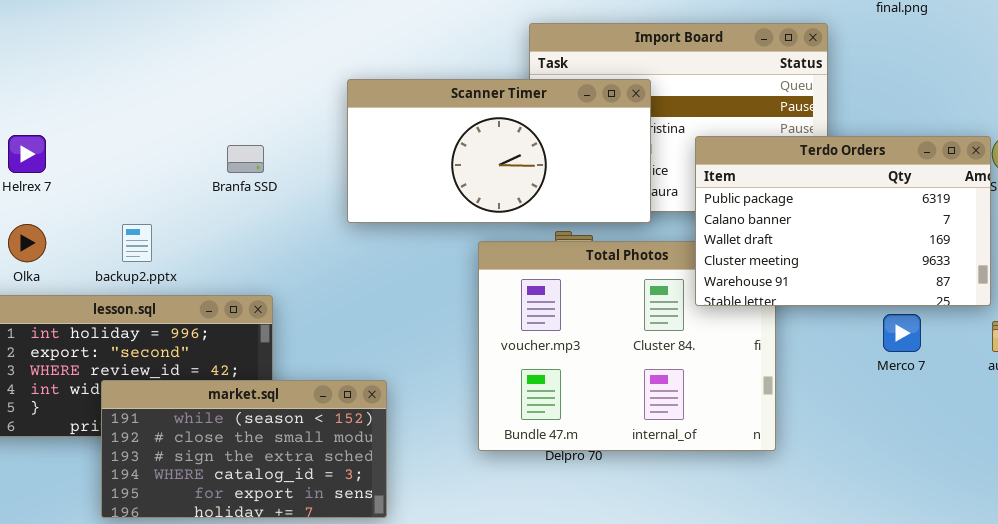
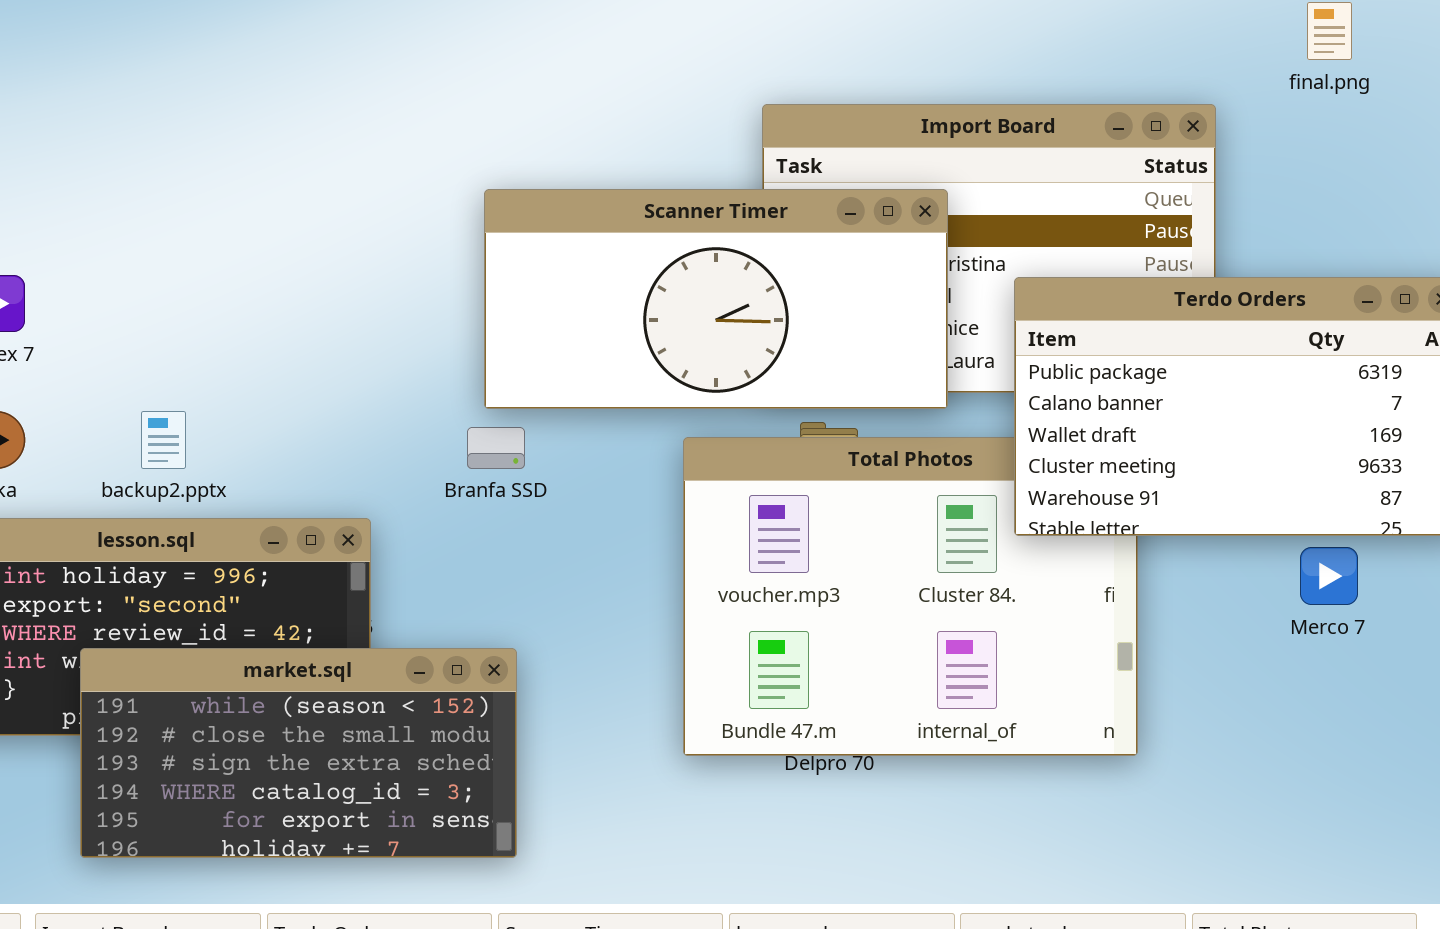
Branfa SSD: [227,145,264,173] -> [467,427,525,469], moved
market.sql: [101,380,387,518] -> [80,648,517,858], moved

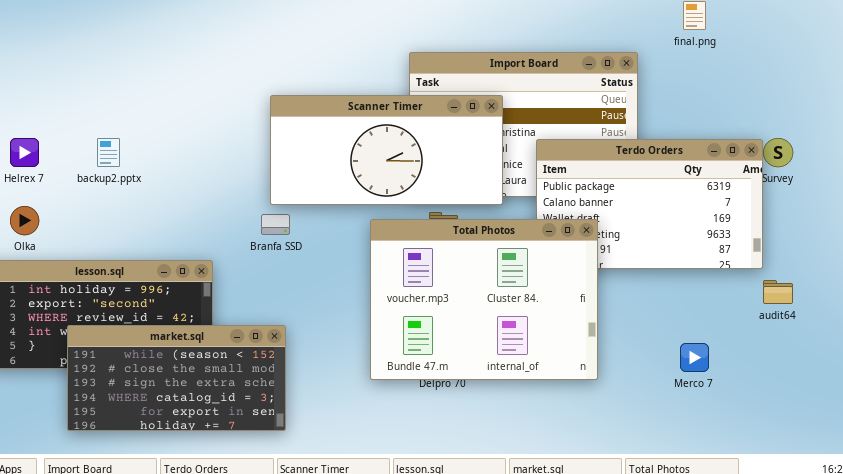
backup2.pptx: [141,411,186,469] -> [97,138,120,167], moved
Total Photos: [683,437,1138,756] -> [370,219,598,380], raised
Merco 7: [1300,547,1358,605] -> [680,343,709,372], moved

